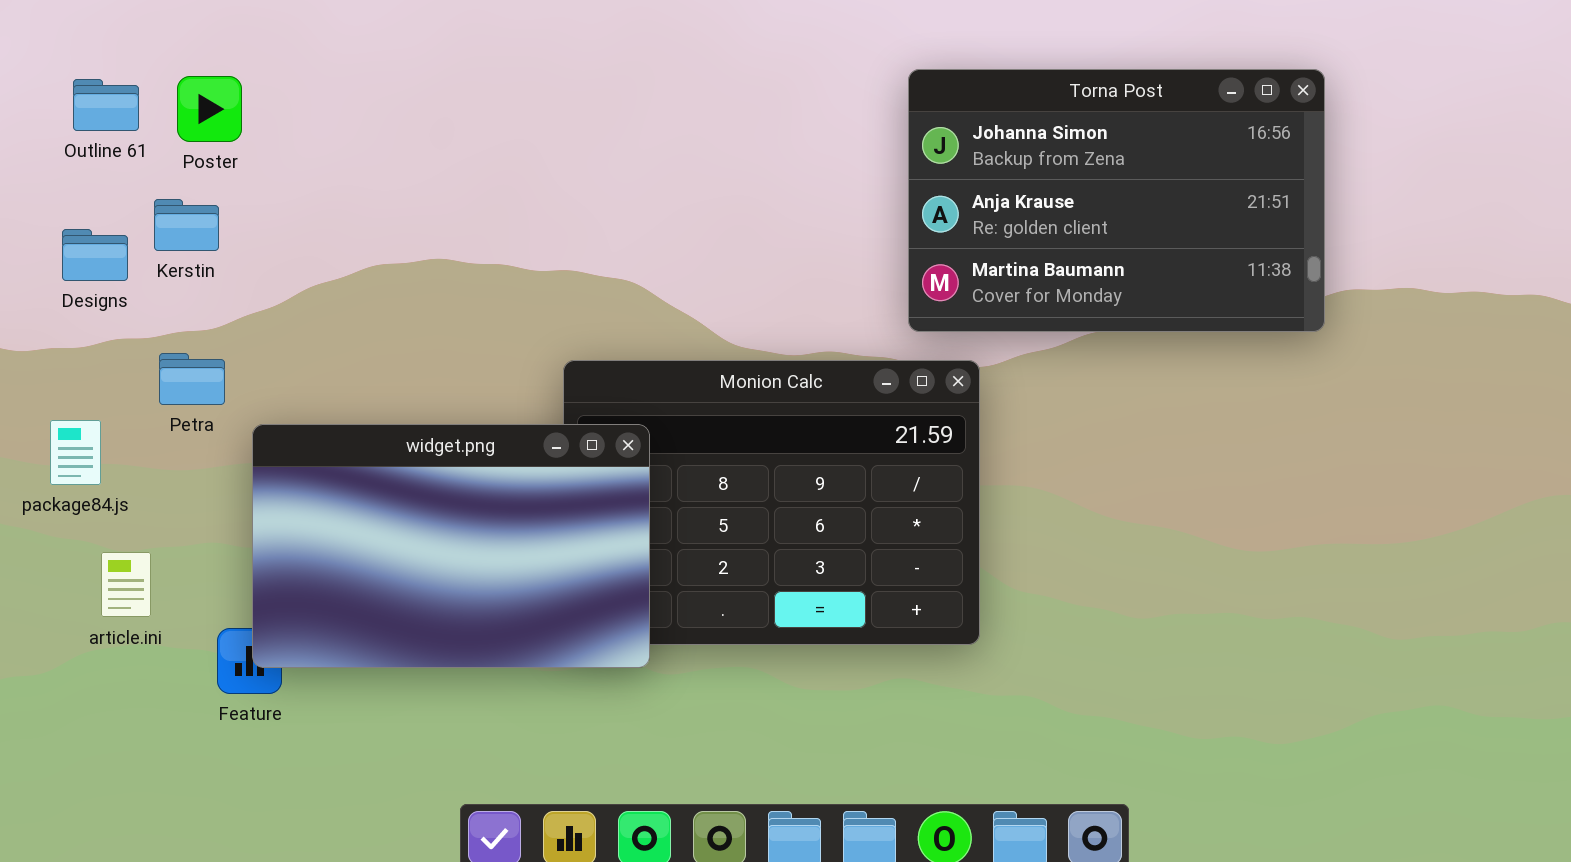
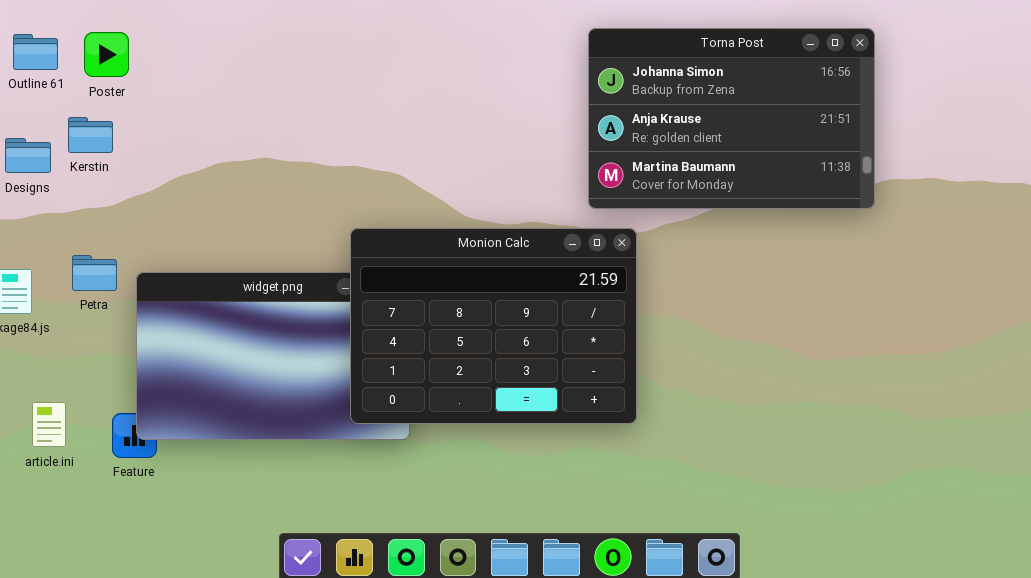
Petra: [159,353,225,405] -> [72,255,117,291], moved
Monion Calc: [563,360,980,645] -> [350,228,637,424], raised
article.ini: [101,552,151,617] -> [32,402,66,447], moved

